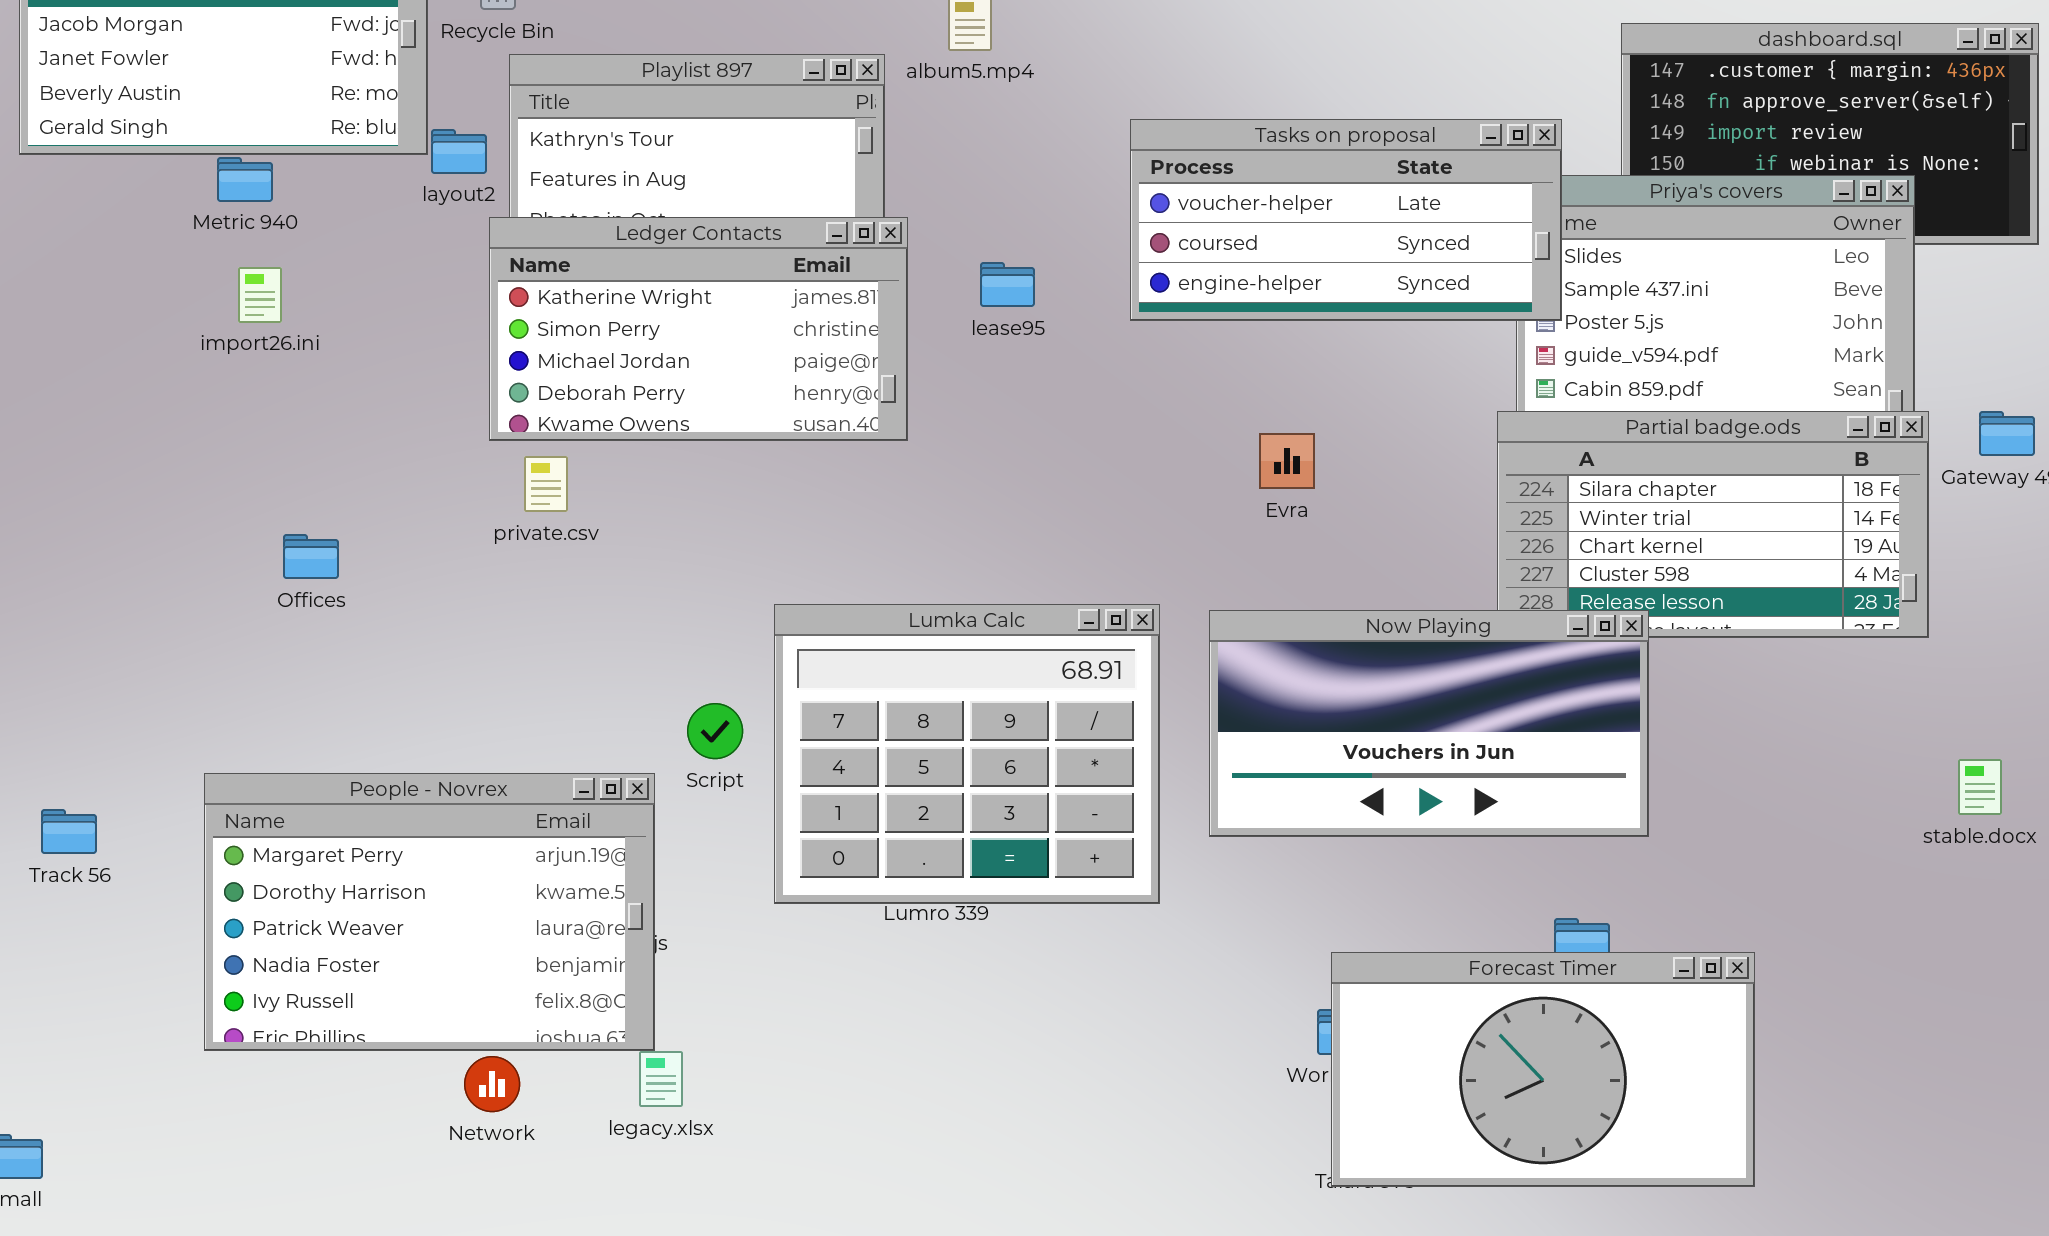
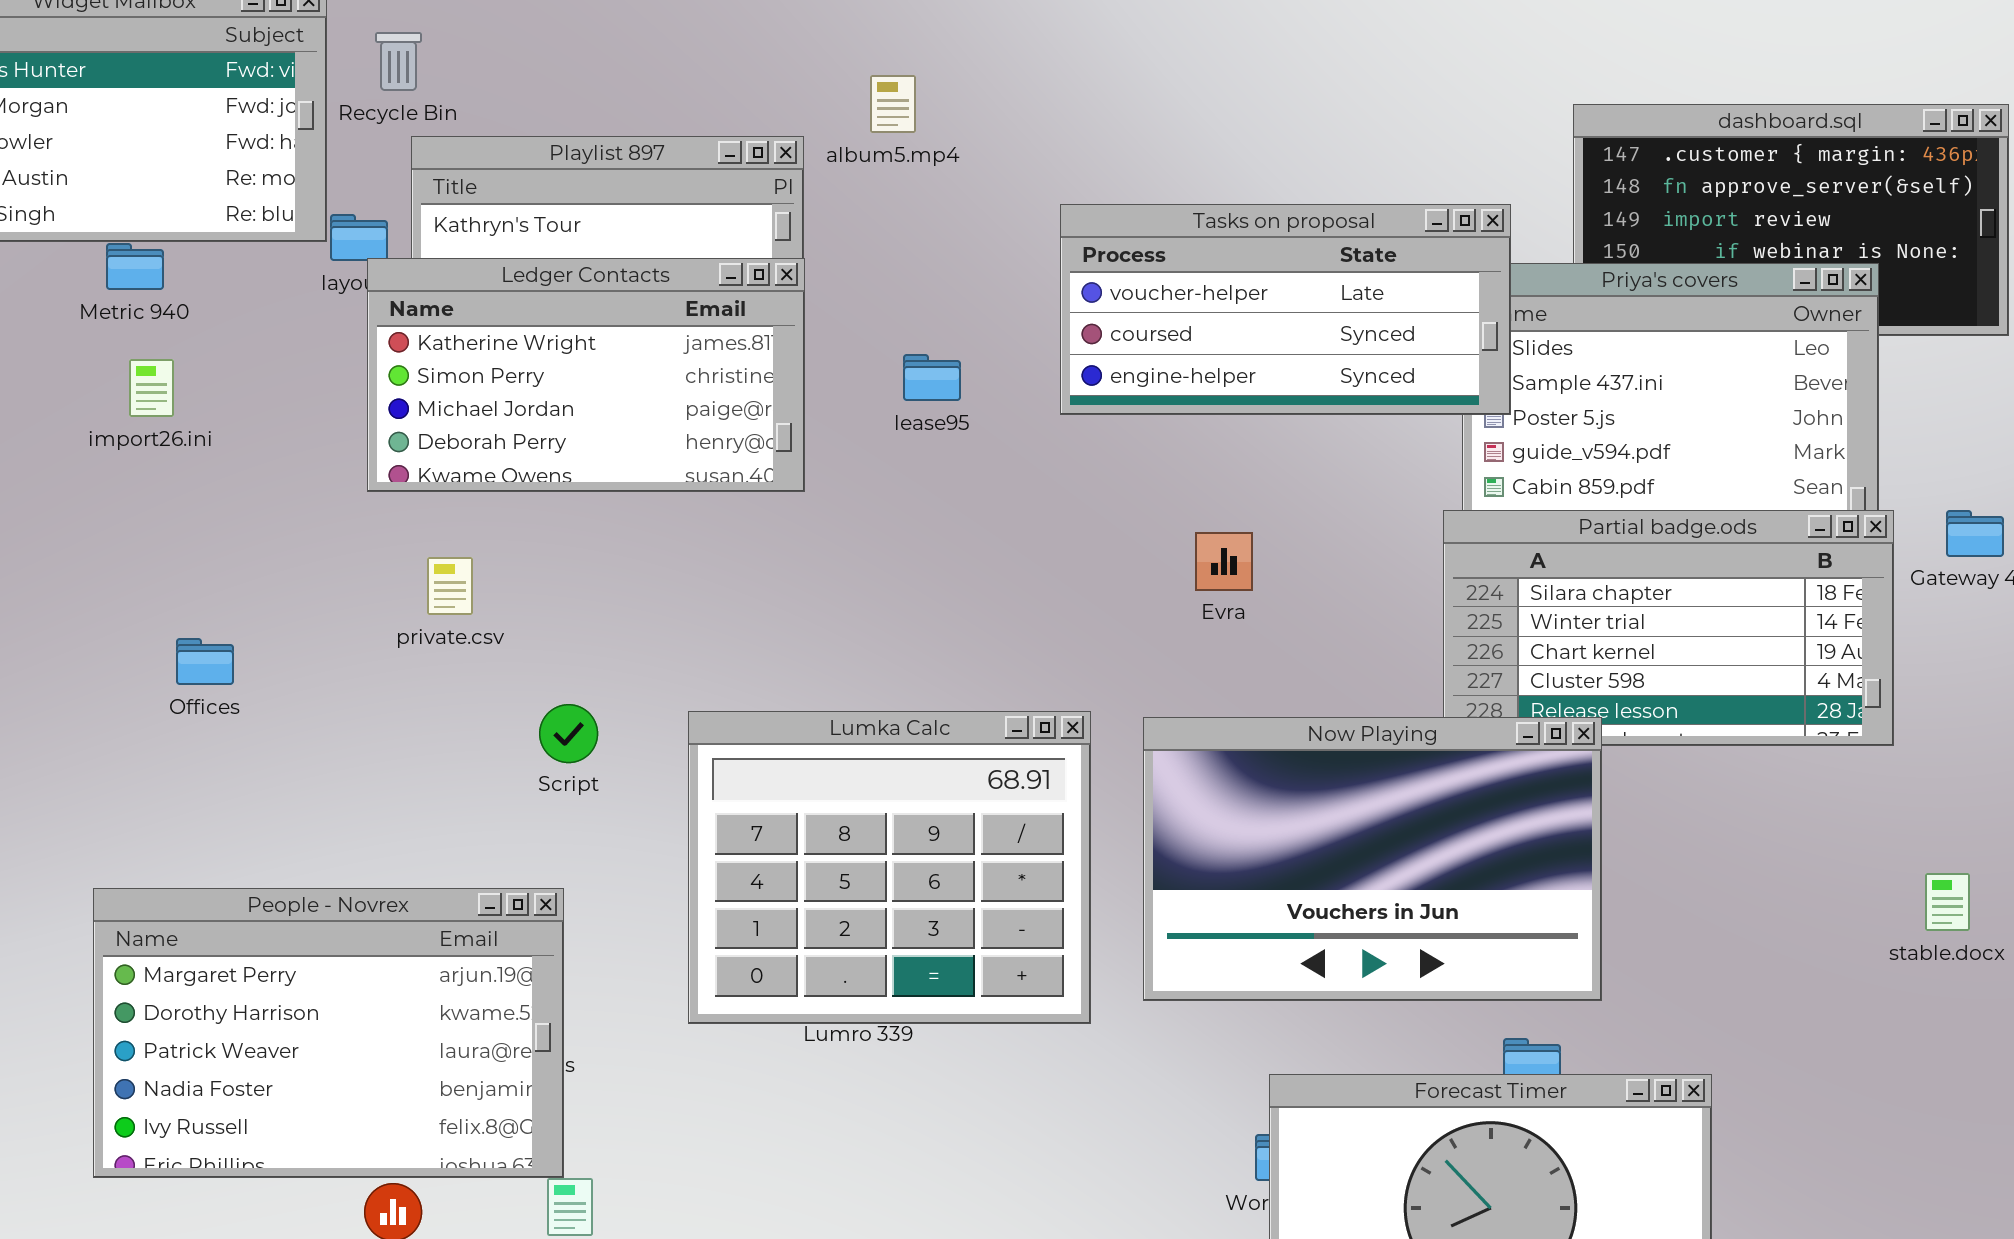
Ledger Contacts: [489,217,908,441] -> [367,258,805,492], moved
Now Playing: [1209,610,1649,837] -> [1143,717,1602,1001], resized
Script: [687,703,743,759] -> [539,704,598,763], moved

